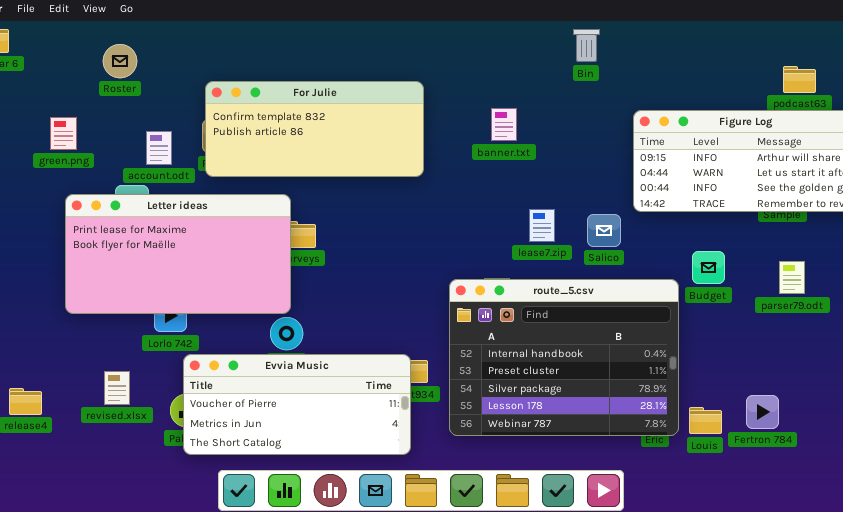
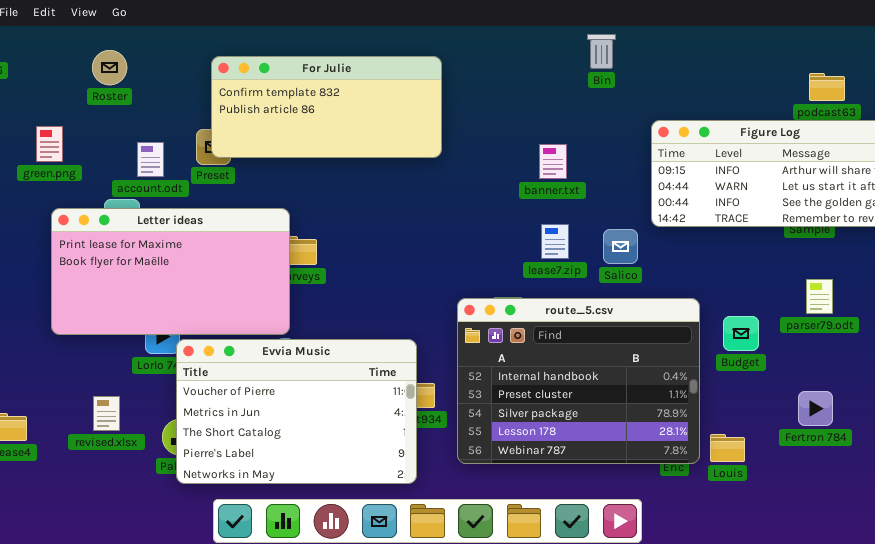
For Julie: [205,81,424,177] -> [211,56,442,158], moved
banner.txt: [491,108,517,141] -> [539,144,567,179], moved
Budget: [692,251,725,284] -> [723,316,759,351], moved
Evvia Music: [183,354,411,455] -> [176,339,417,484], resized
Fertron 784: [746,395,779,429] -> [798,391,833,426], moved

